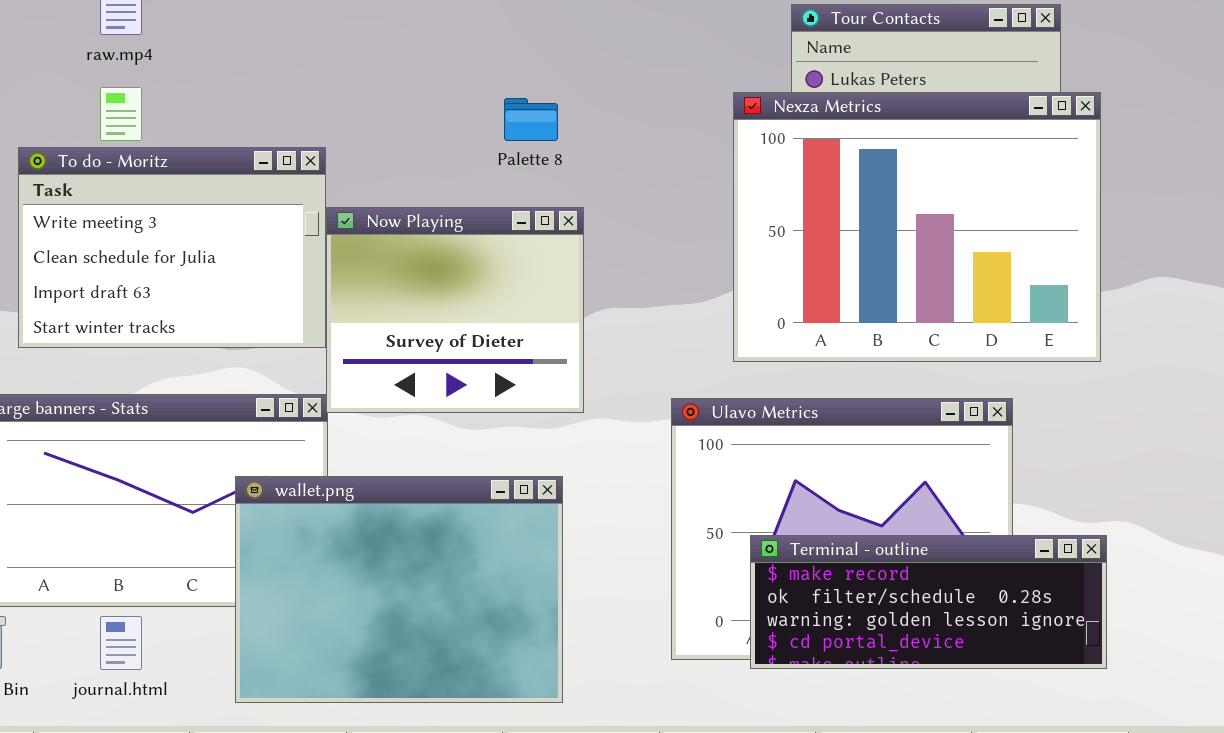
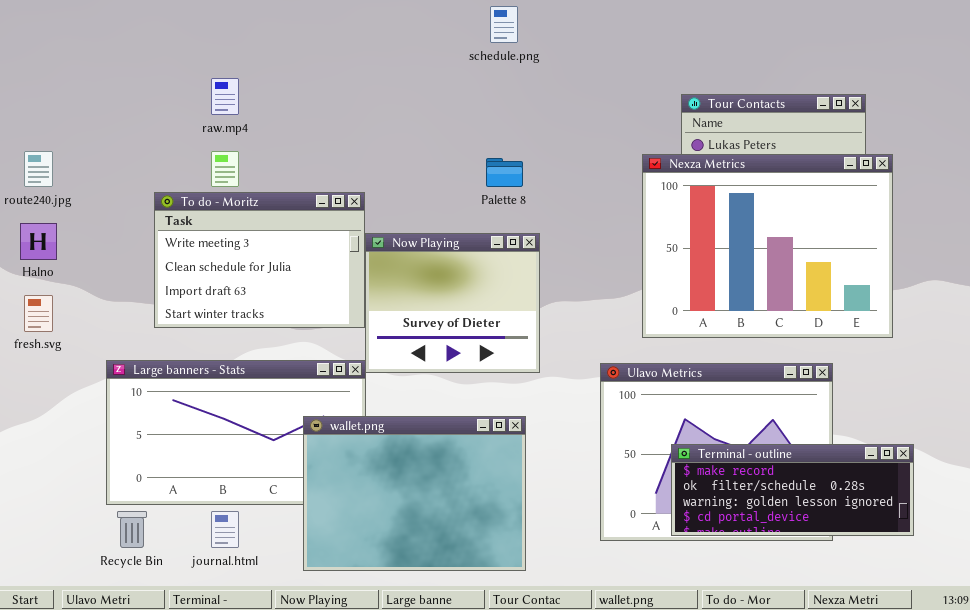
Terminal - outline: [750,535,1107,669] -> [671,444,914,536], moved

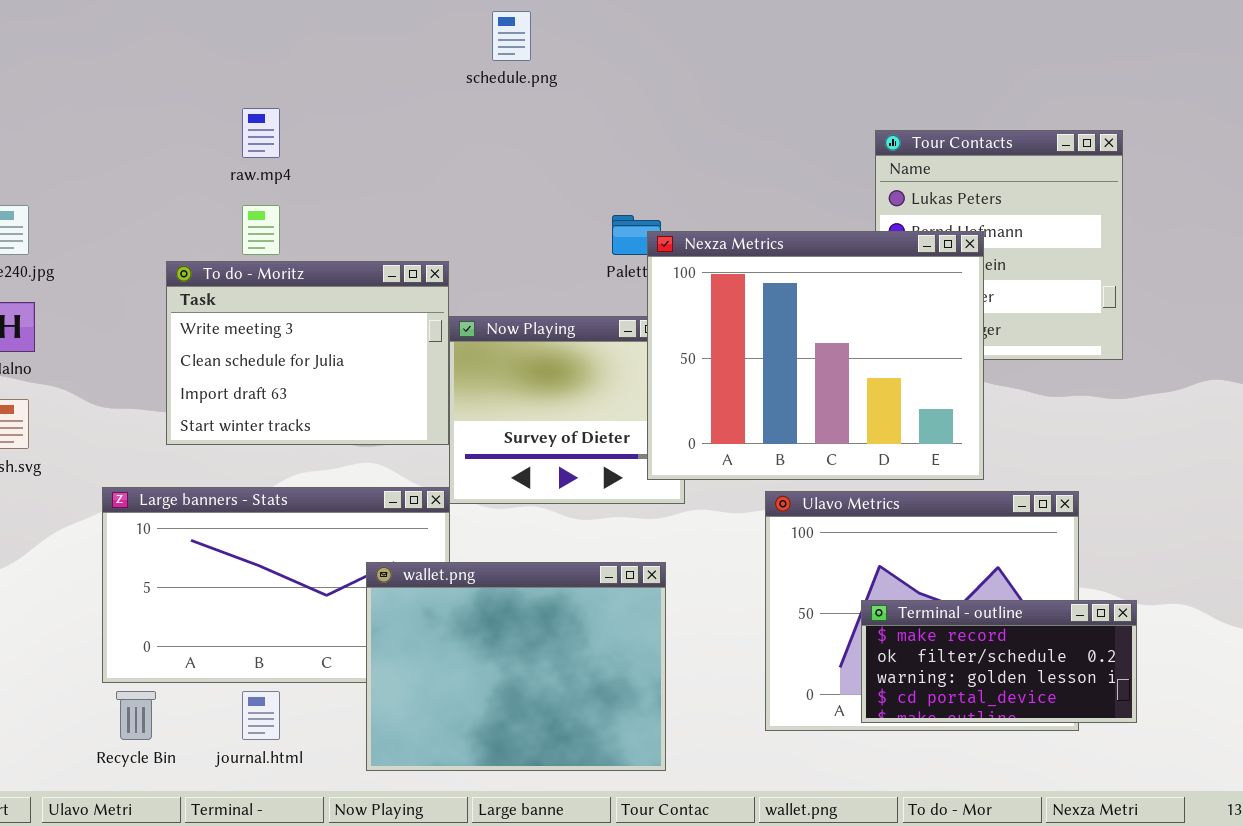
schedule.png: [490,6,518,43] -> [492,11,531,61], moved
Nexza Metrics: [642,154,893,338] -> [647,231,984,480], moved
Terminal - outline: [671,444,914,536] -> [861,600,1137,723], resized

